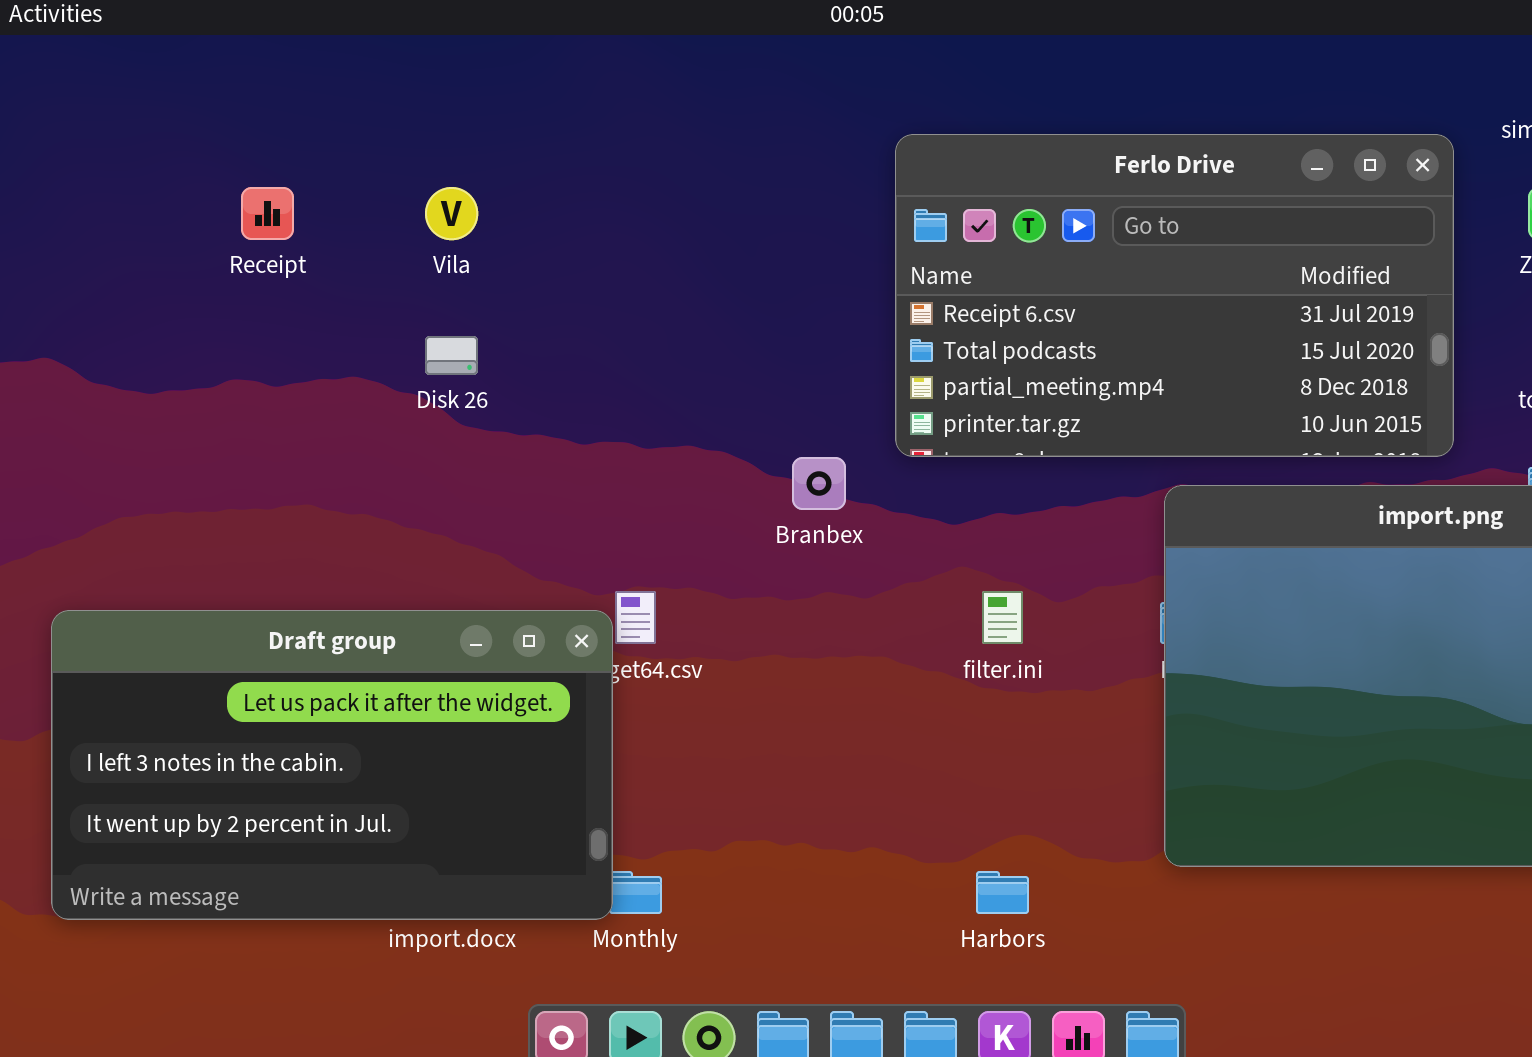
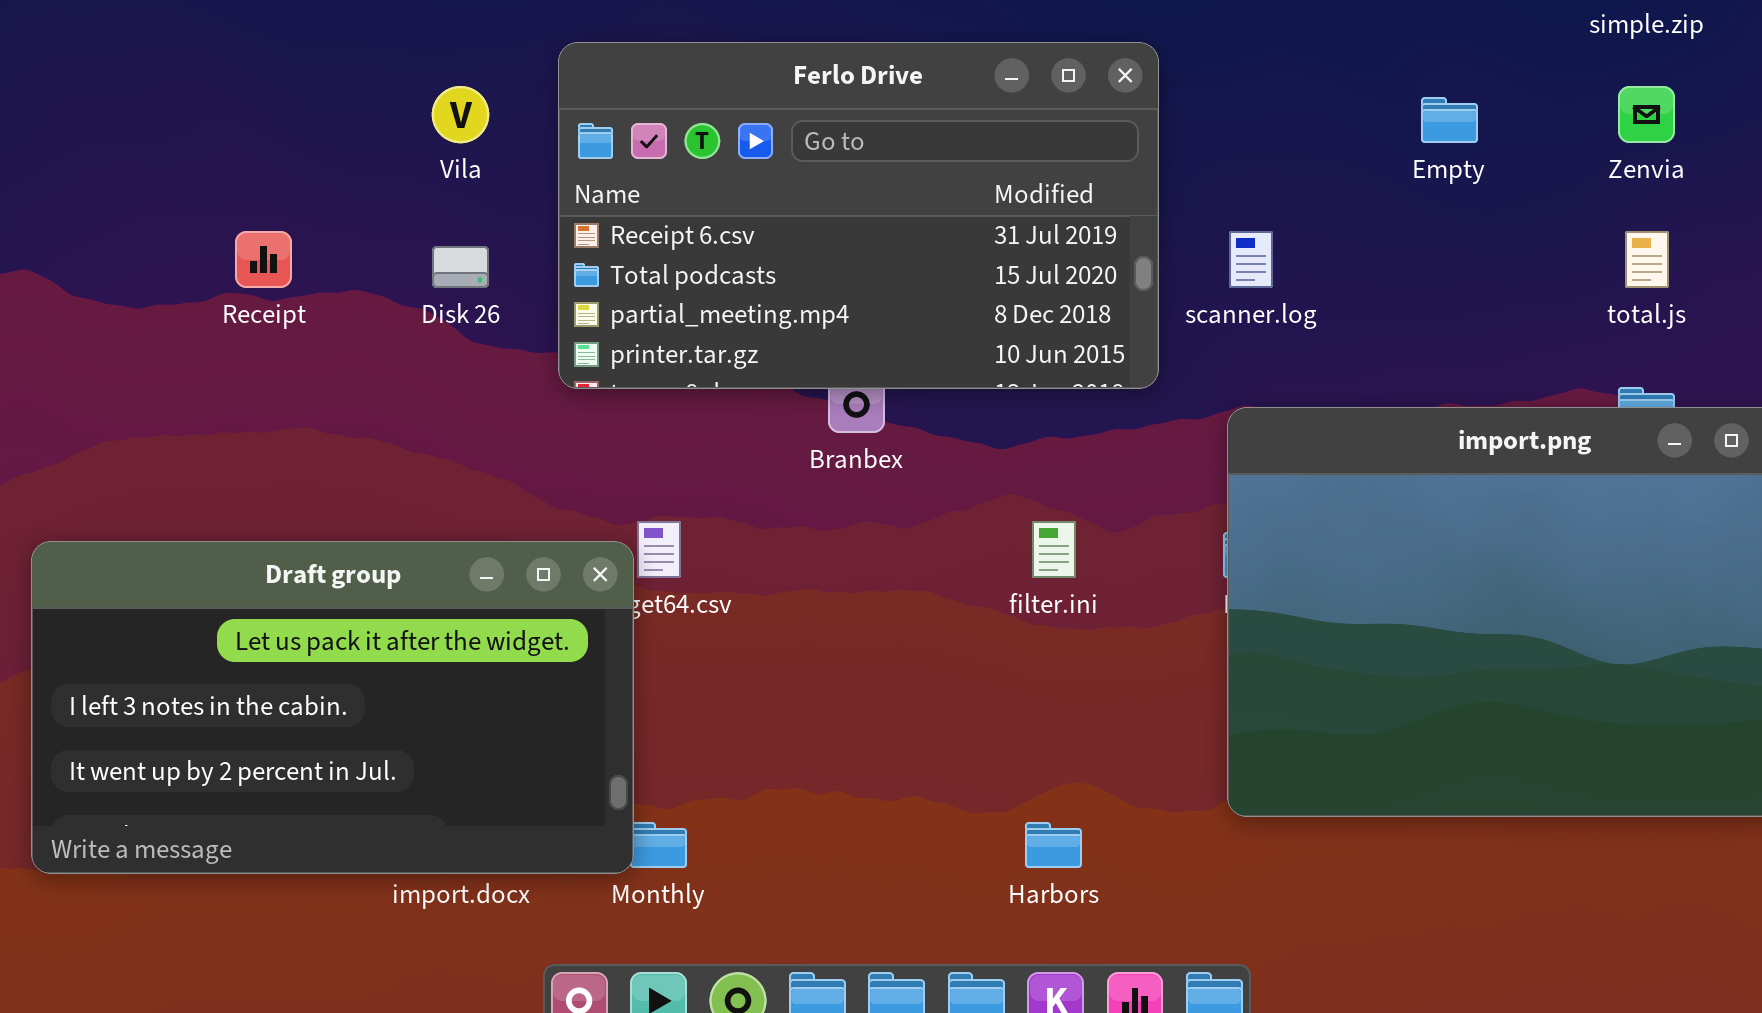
Ferlo Drive: [895,134,1454,457] -> [558,42,1159,389], moved
Receipt: [241,187,294,240] -> [235,231,292,288], moved

